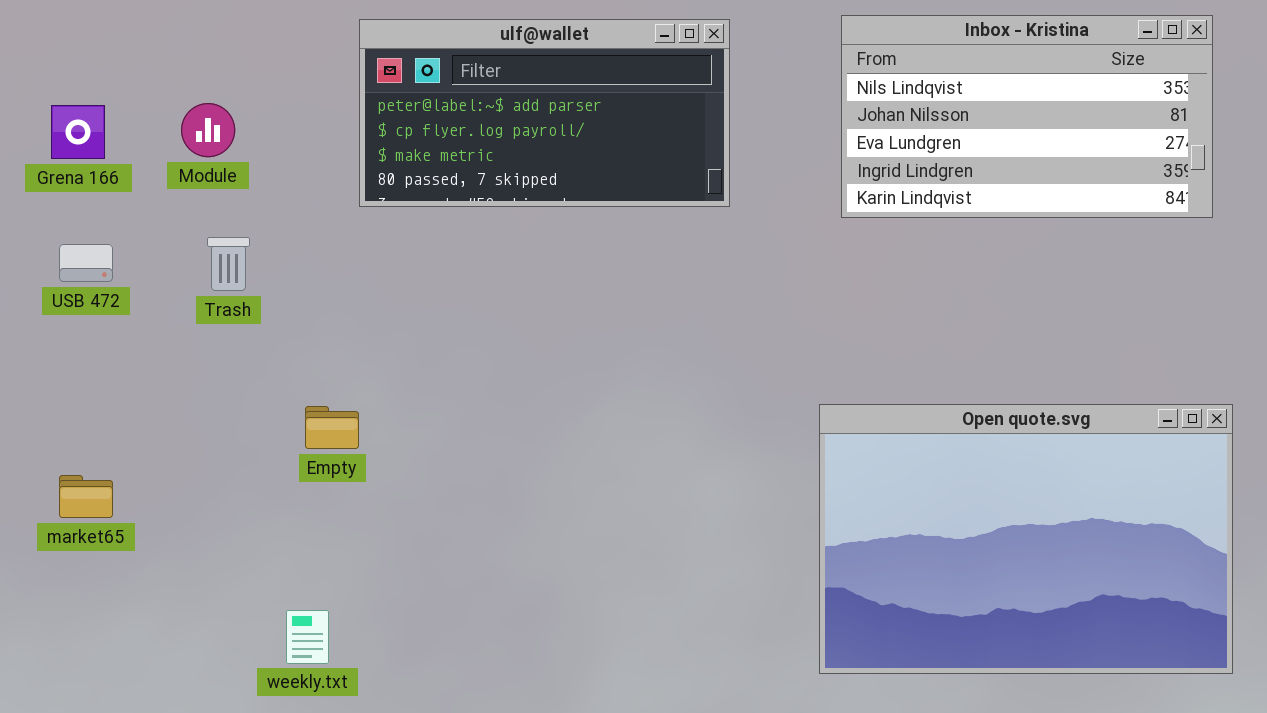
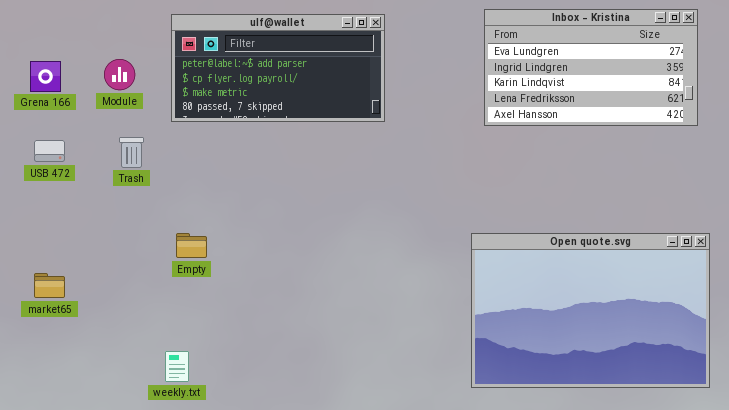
Inbox - Kristina: [841,15,1213,218] -> [484,9,698,126], scrolled down 2 rows
ulf@wallet: [359,19,730,207] -> [171,14,385,122], moved

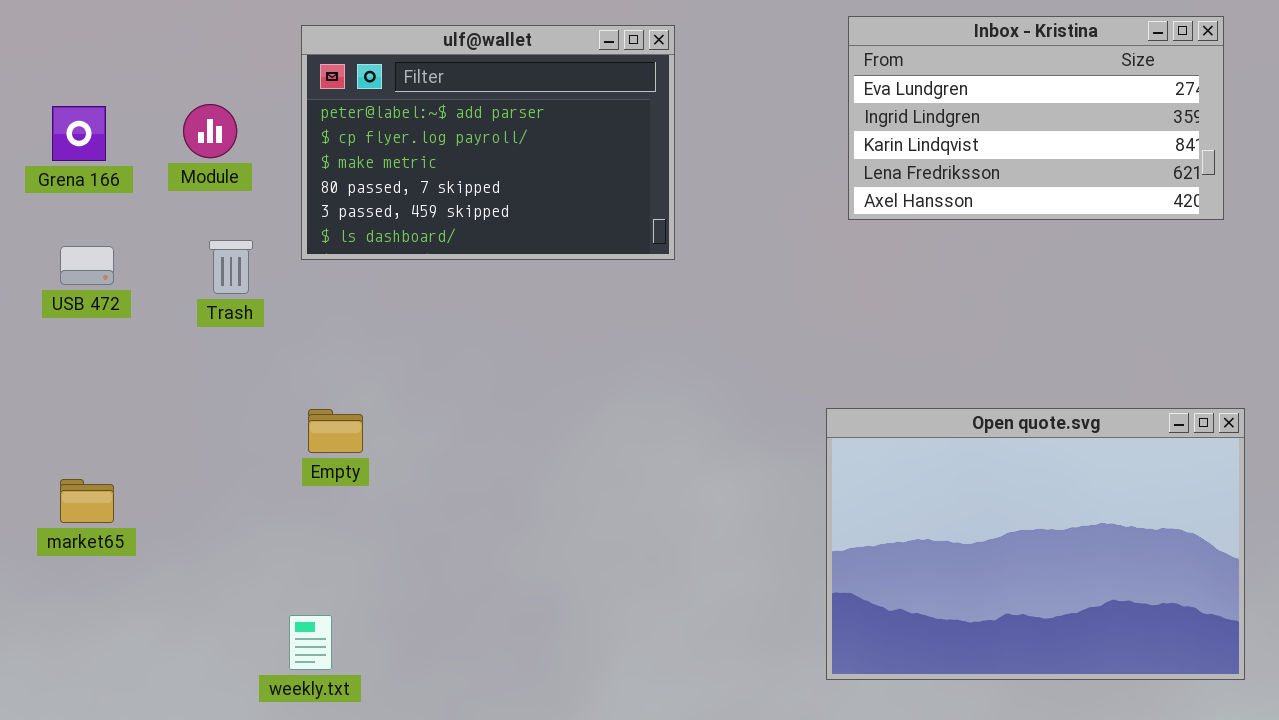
ulf@wallet: [171,14,385,122] -> [301,25,675,260], resized

